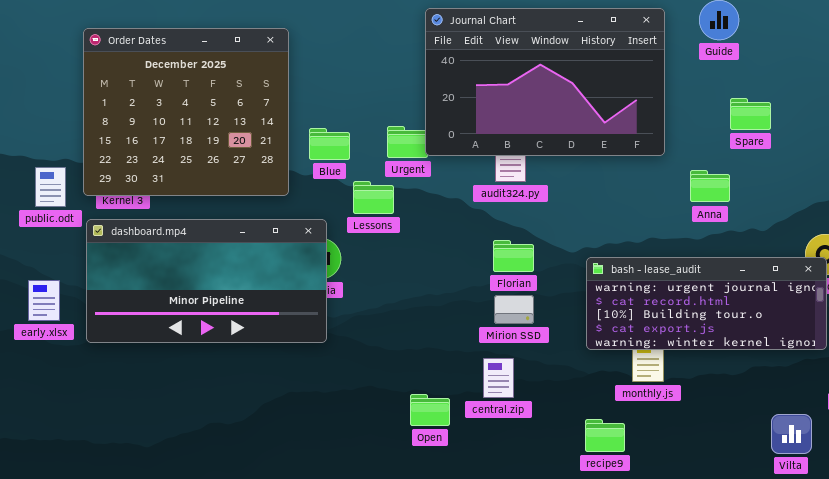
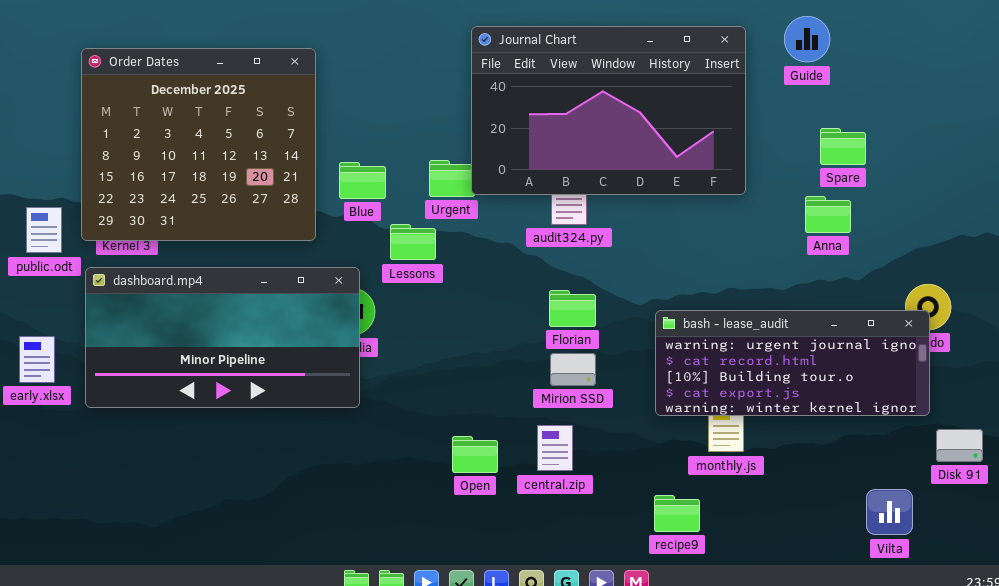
Anna: [690,170,730,202] -> [805,196,851,233], moved
Open: [410,394,450,426] -> [452,436,498,473], moved

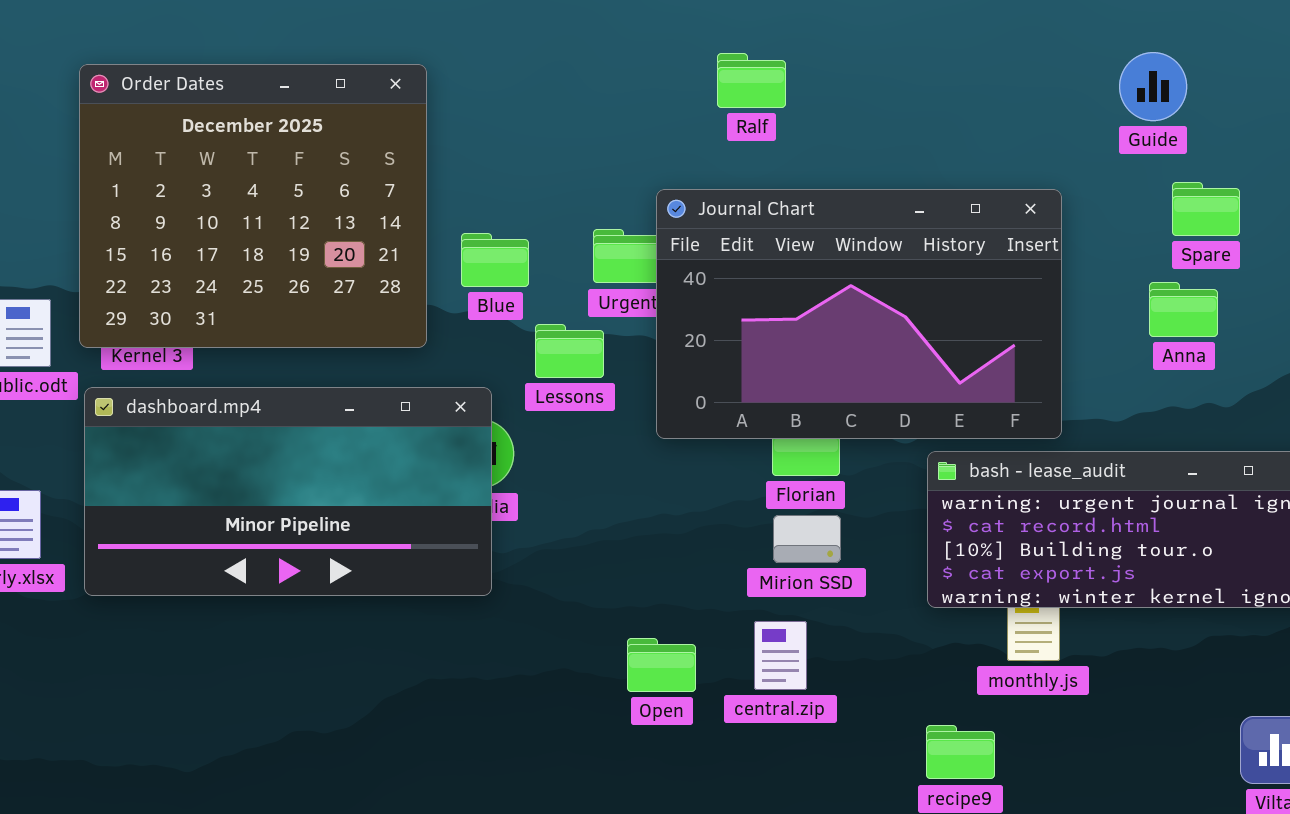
Guide: [784,16,830,62] -> [1119,52,1187,121], moved
Journal Chart: [471,26,746,195] -> [656,189,1062,439], moved

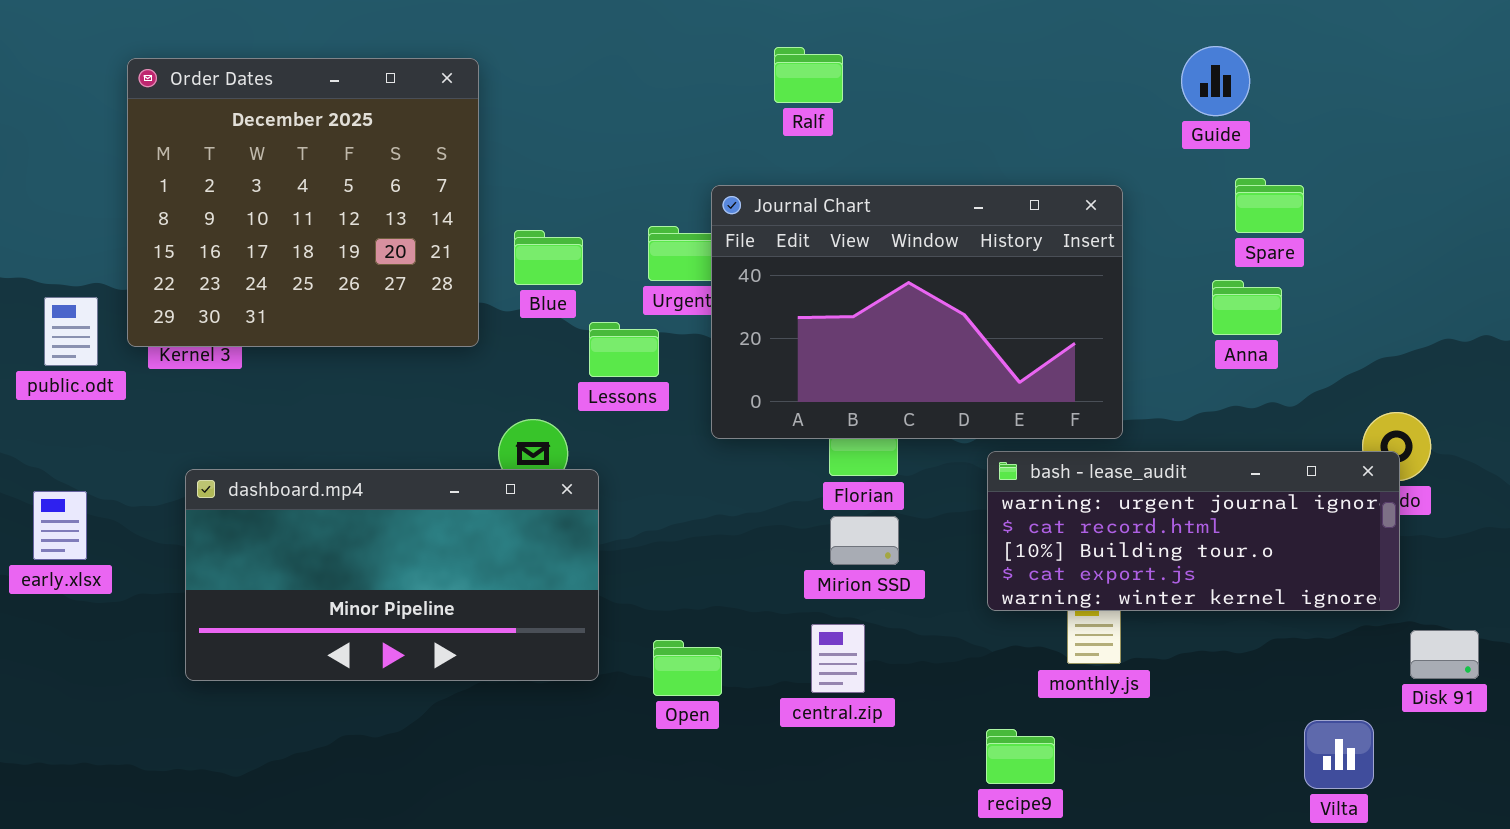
dashboard.mp4: [84,387,492,596] -> [185,469,599,681], moved
Open: [627,638,696,692] -> [653,640,722,696], moved

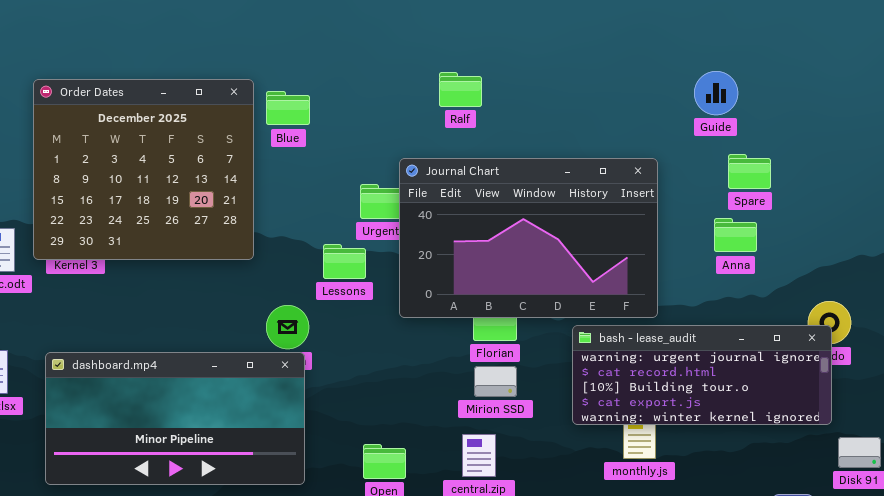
Blue: [514,230,583,285] -> [266,91,310,125], moved
dashboard.mp4: [185,469,599,681] -> [45,352,305,485], moved

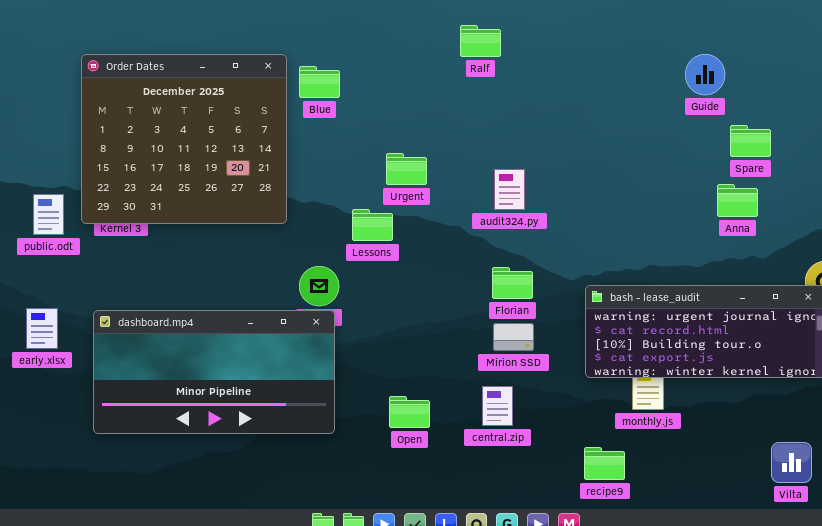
Guide: [694,71,738,115] -> [685,54,725,95], moved
Ralf: [439,72,482,107] -> [460,25,501,57], moved
Journal Chart: [399,158,658,318] -> none, closed

